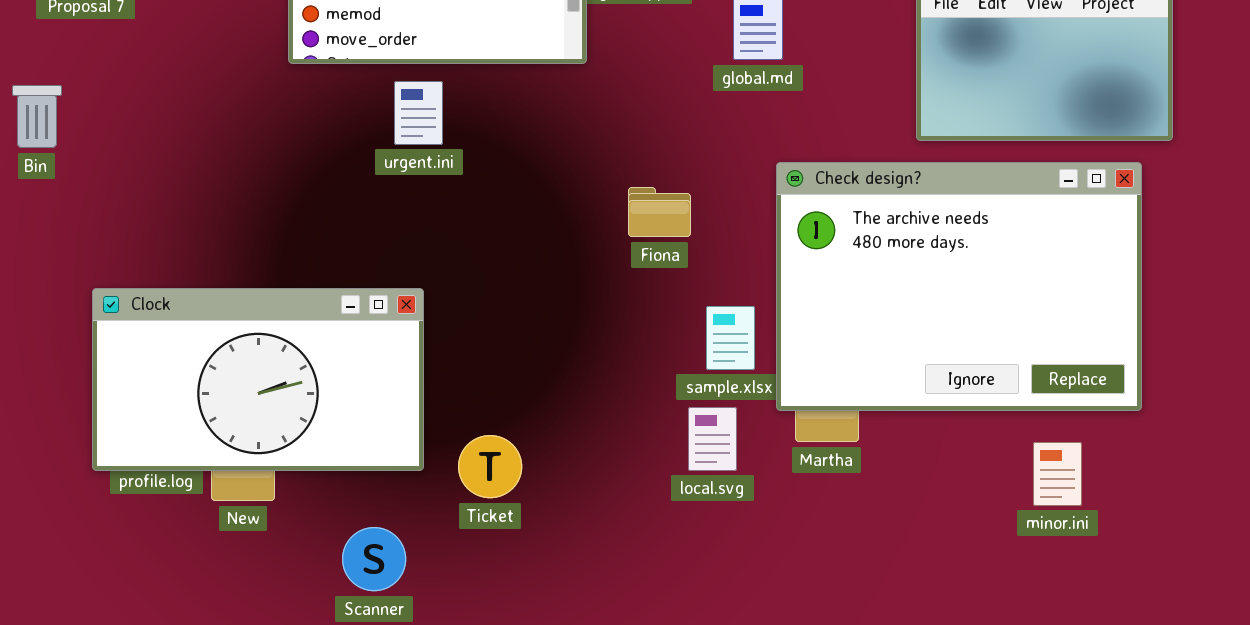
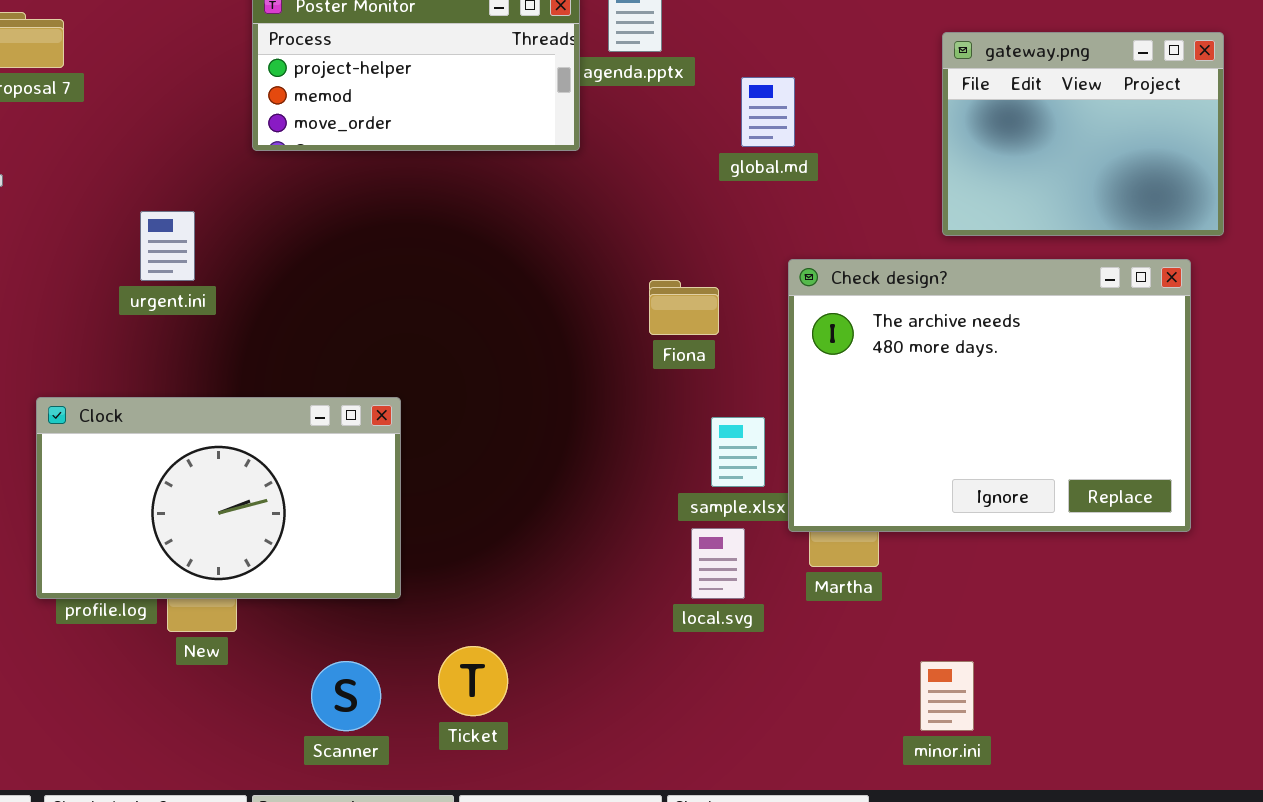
urgent.ini: [394,81,443,145] -> [140,211,195,281], moved
Fiona: [628,187,691,237] -> [649,280,719,335], moved
Ticket: [458,435,522,498] -> [438,646,508,716], moved
minor.ini: [1033,442,1082,506] -> [920,661,974,731], moved

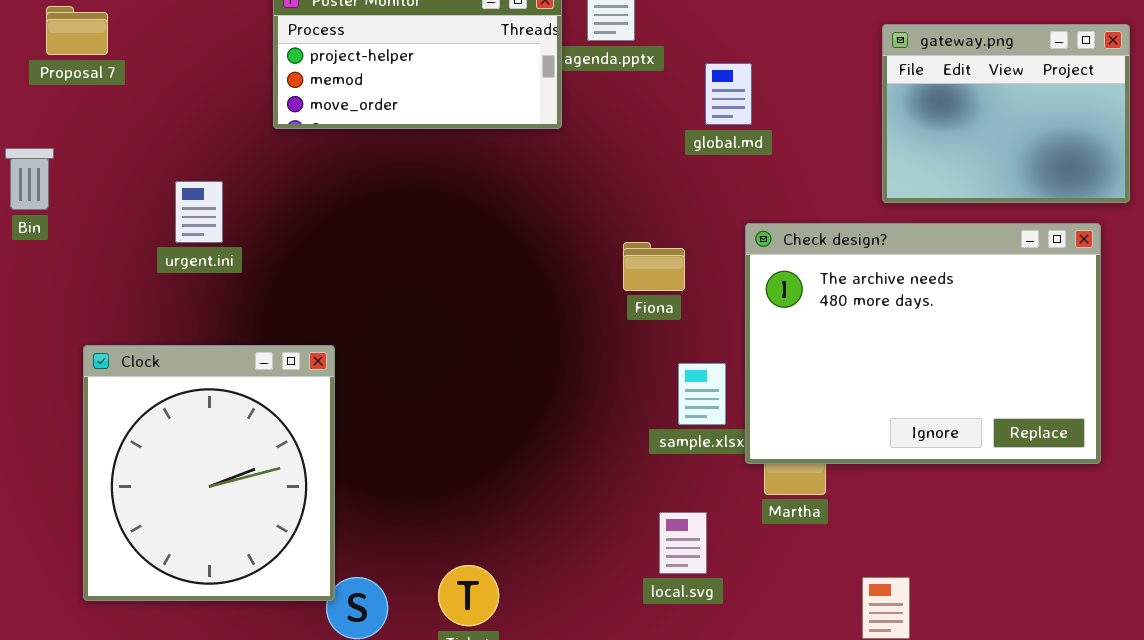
Clock: [36,397,401,599] -> [83,345,335,601], resized
local.svg: [691,528,745,599] -> [659,512,707,574], moved

